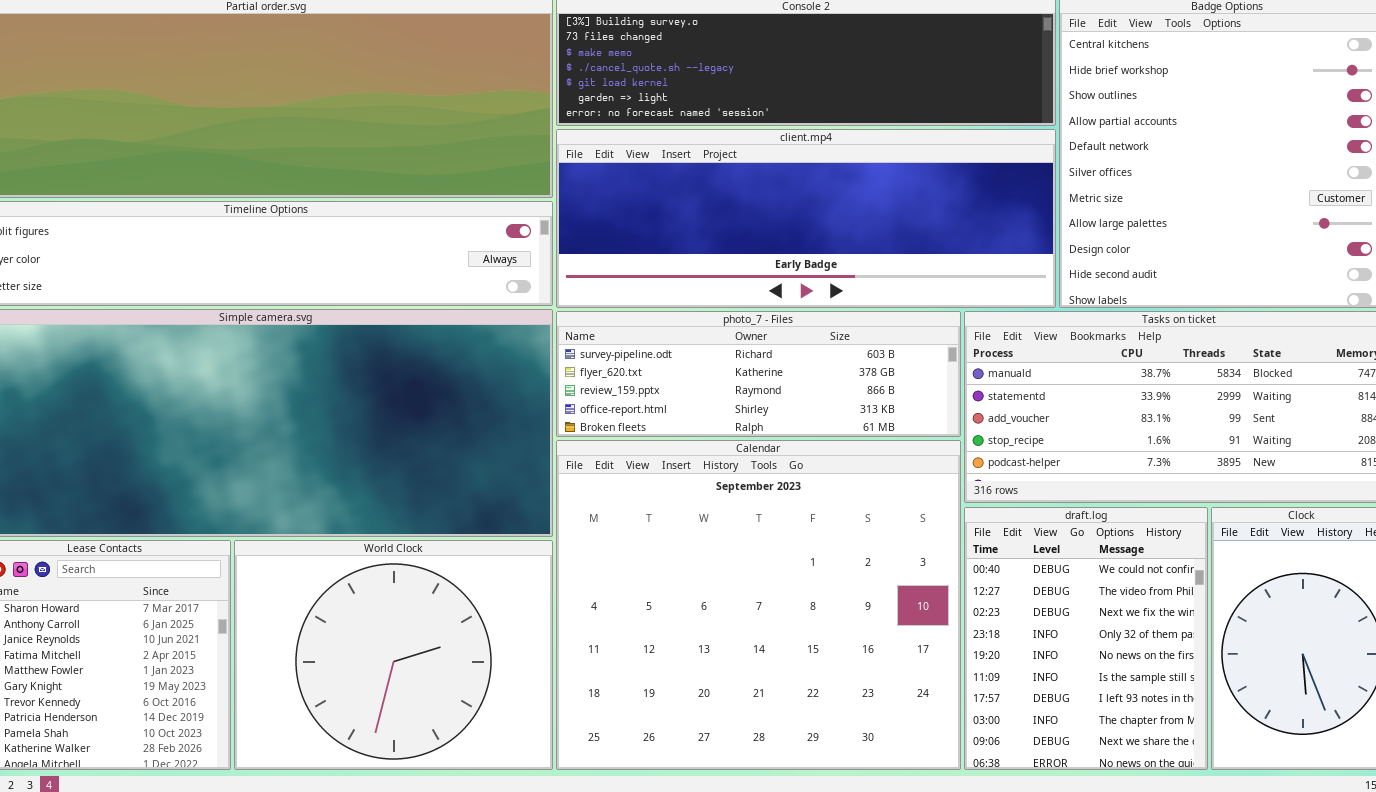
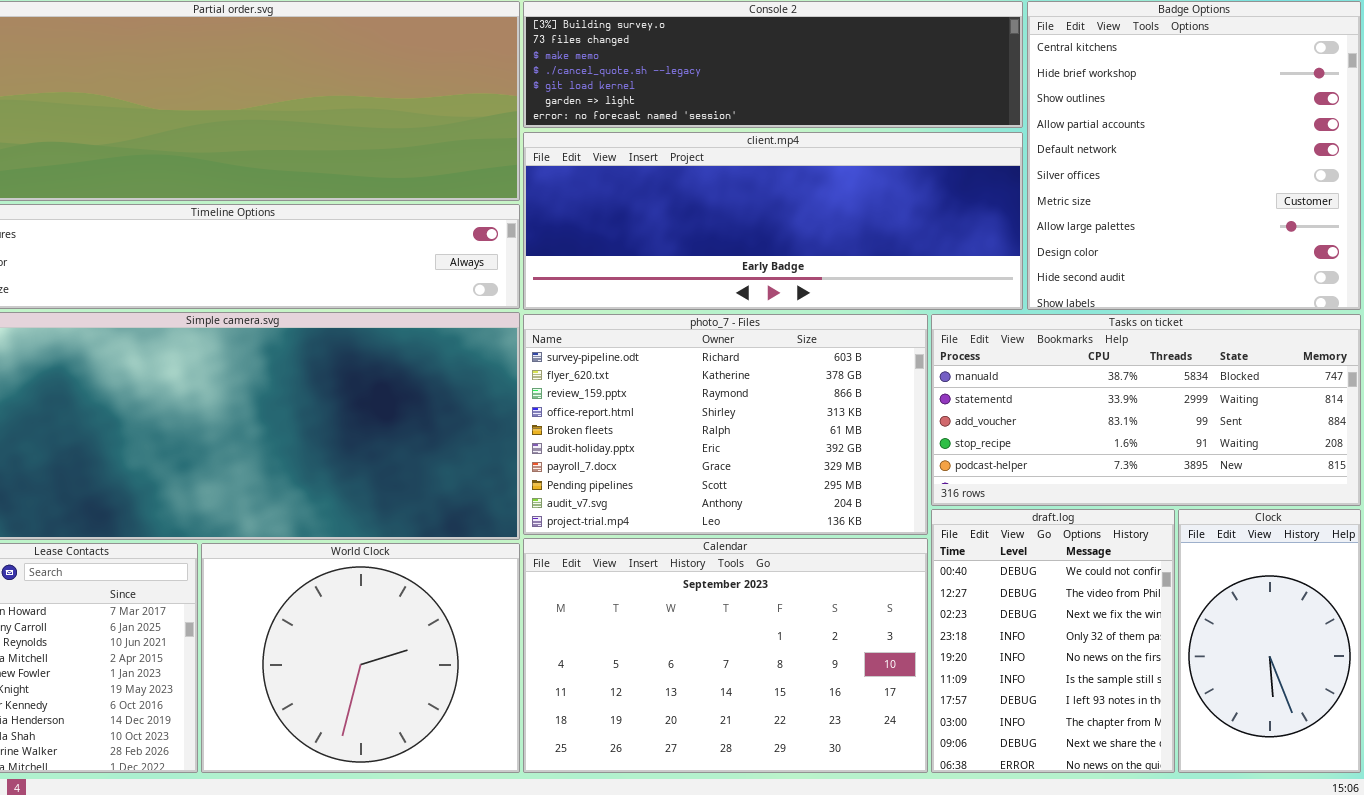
photo_7 - Files: [556,311,961,437] -> [523,314,928,535], resized
Calendar: [556,440,961,770] -> [523,538,928,773], resized

